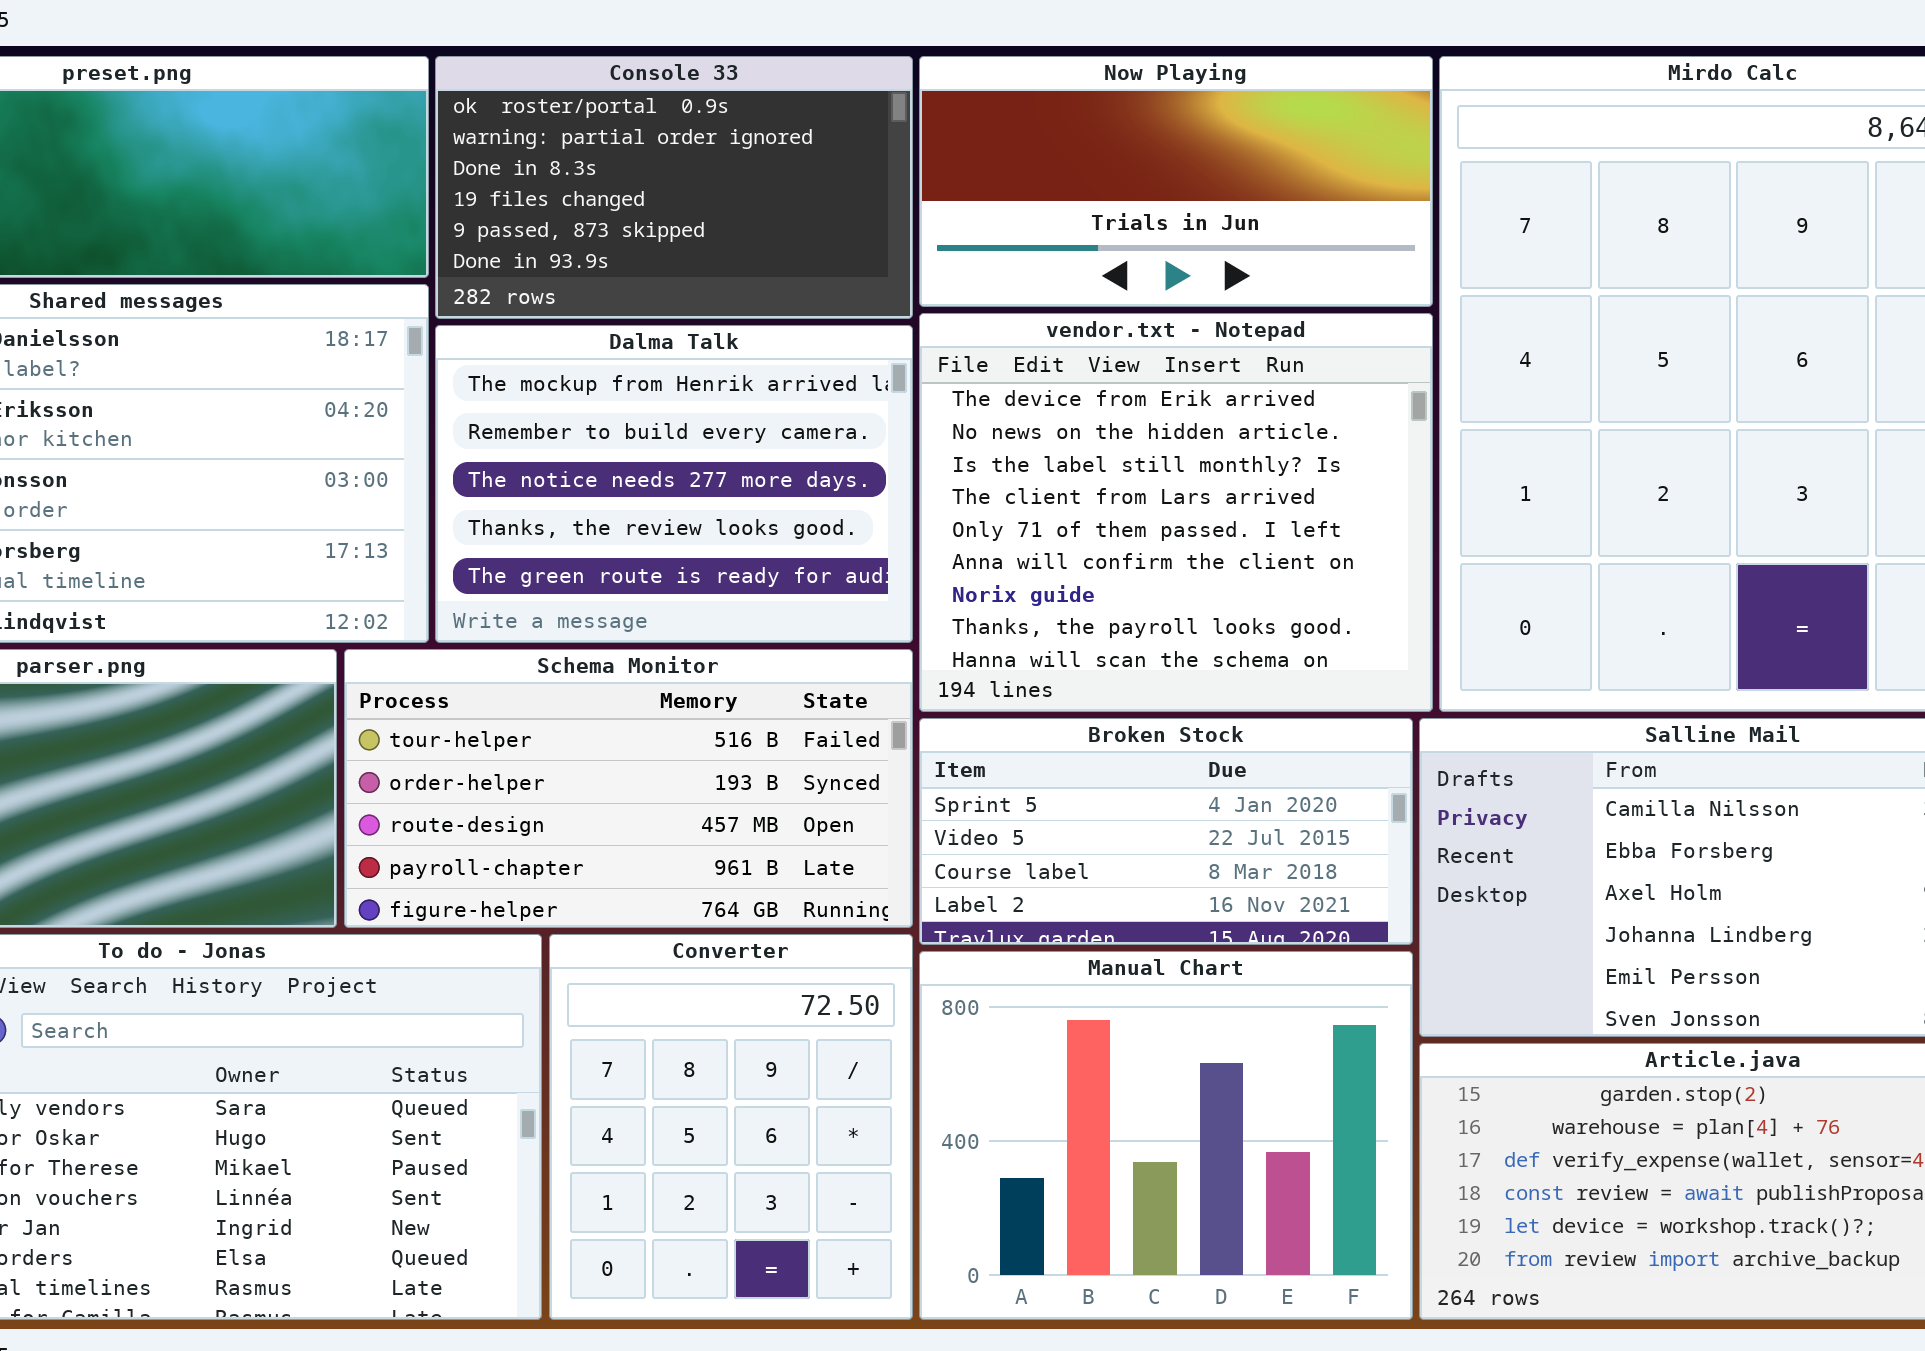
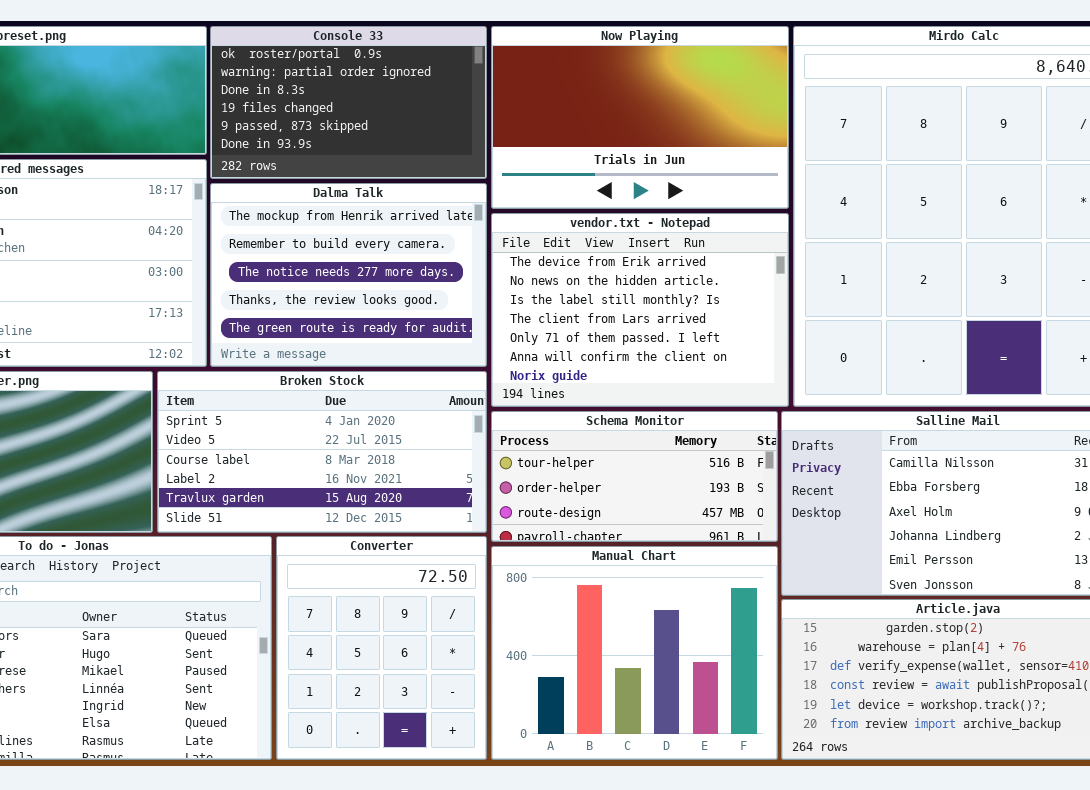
Now Playing: [919,56,1433,307] -> [491,26,789,209], resized
vendor.txt - Notepad: [919,313,1433,712] -> [491,213,789,407], resized
Schema Monitor: [344,649,913,928] -> [491,411,778,542], moved, resized
Broken Stock: [919,718,1413,945] -> [157,371,487,533], moved, resized

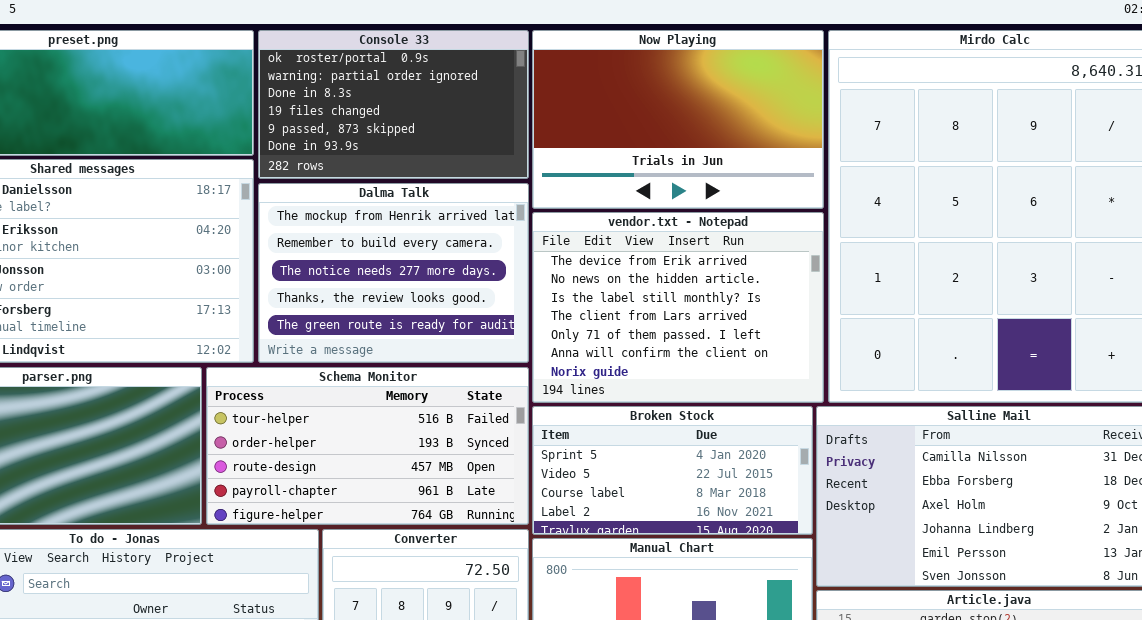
Broken Stock: [157,371,487,533] -> [532,406,813,535], moved, resized
Schema Monitor: [491,411,778,542] -> [206,367,529,525], moved, resized

